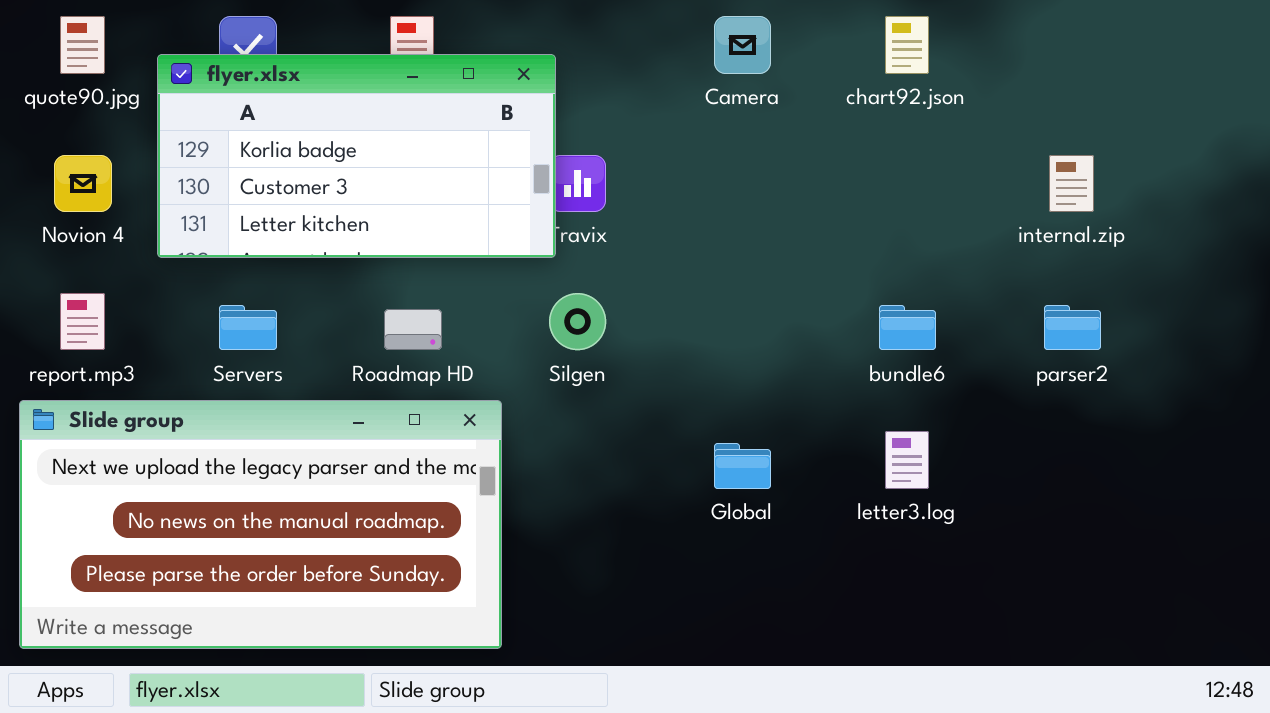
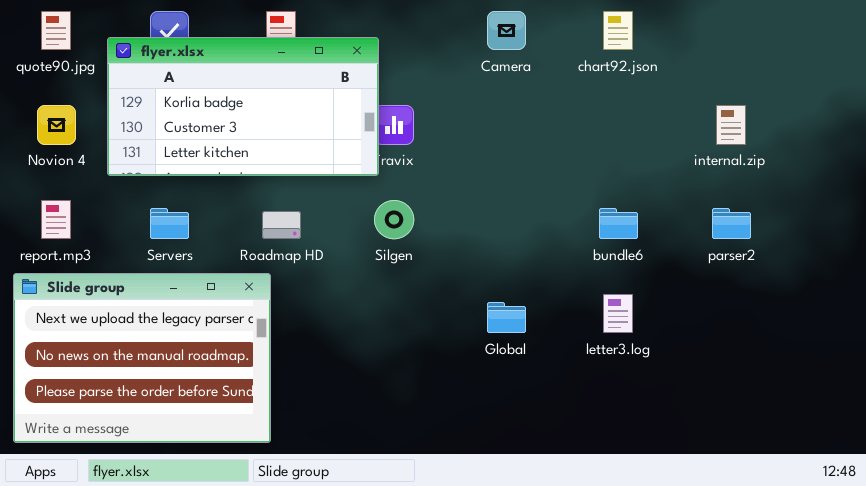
Slide group: [19,400,502,649] -> [13,273,271,443], resized

